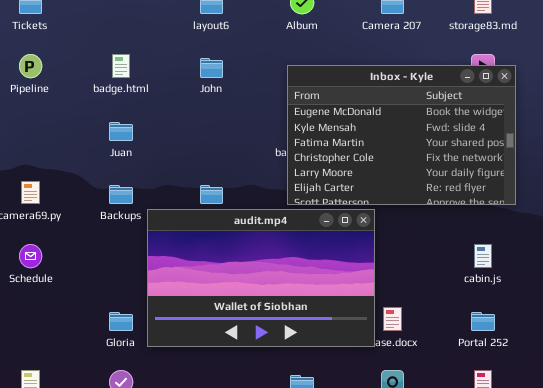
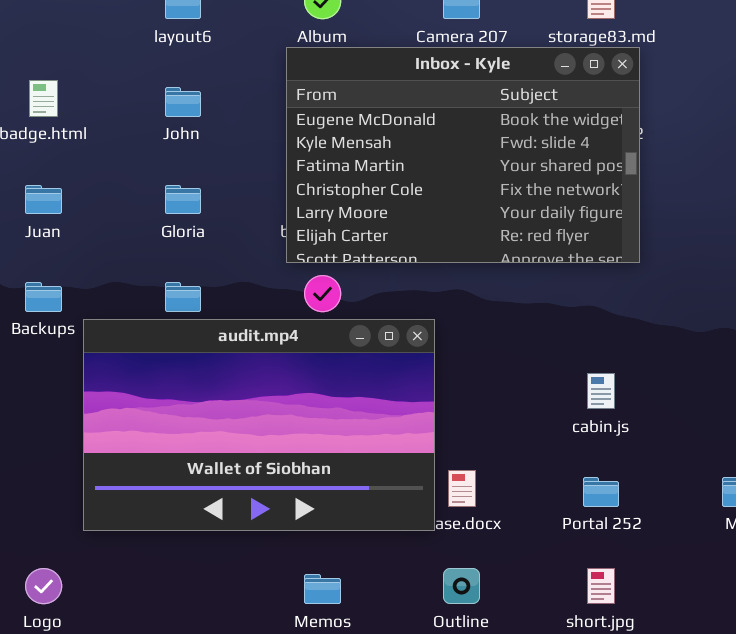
Inbox - Kyle: [287,65,516,205] -> [286,47,640,263], moved
Gloria: [109,312,133,331] -> [165,185,201,214], moved

